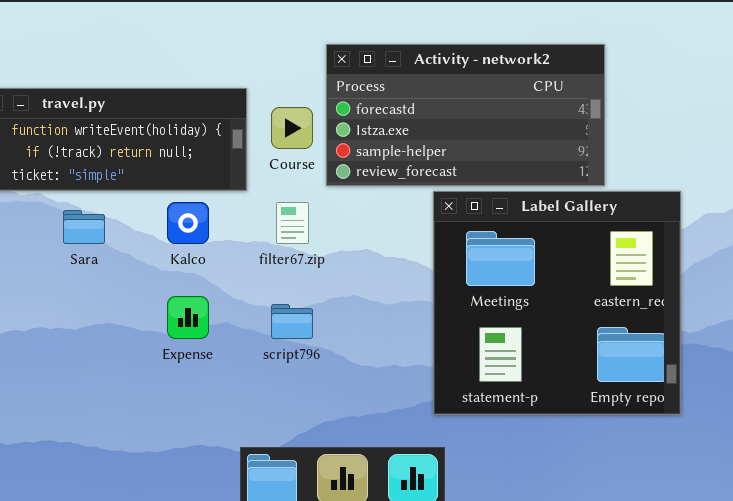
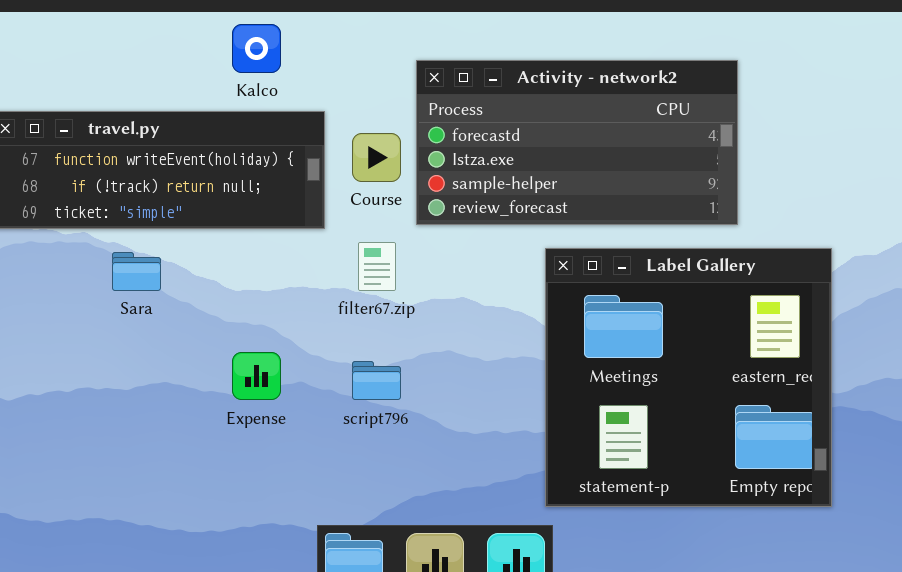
Label Gallery: [433,191,681,415] -> [545,248,832,507], moved
Kalco: [167,202,209,244] -> [232,24,281,73], moved

